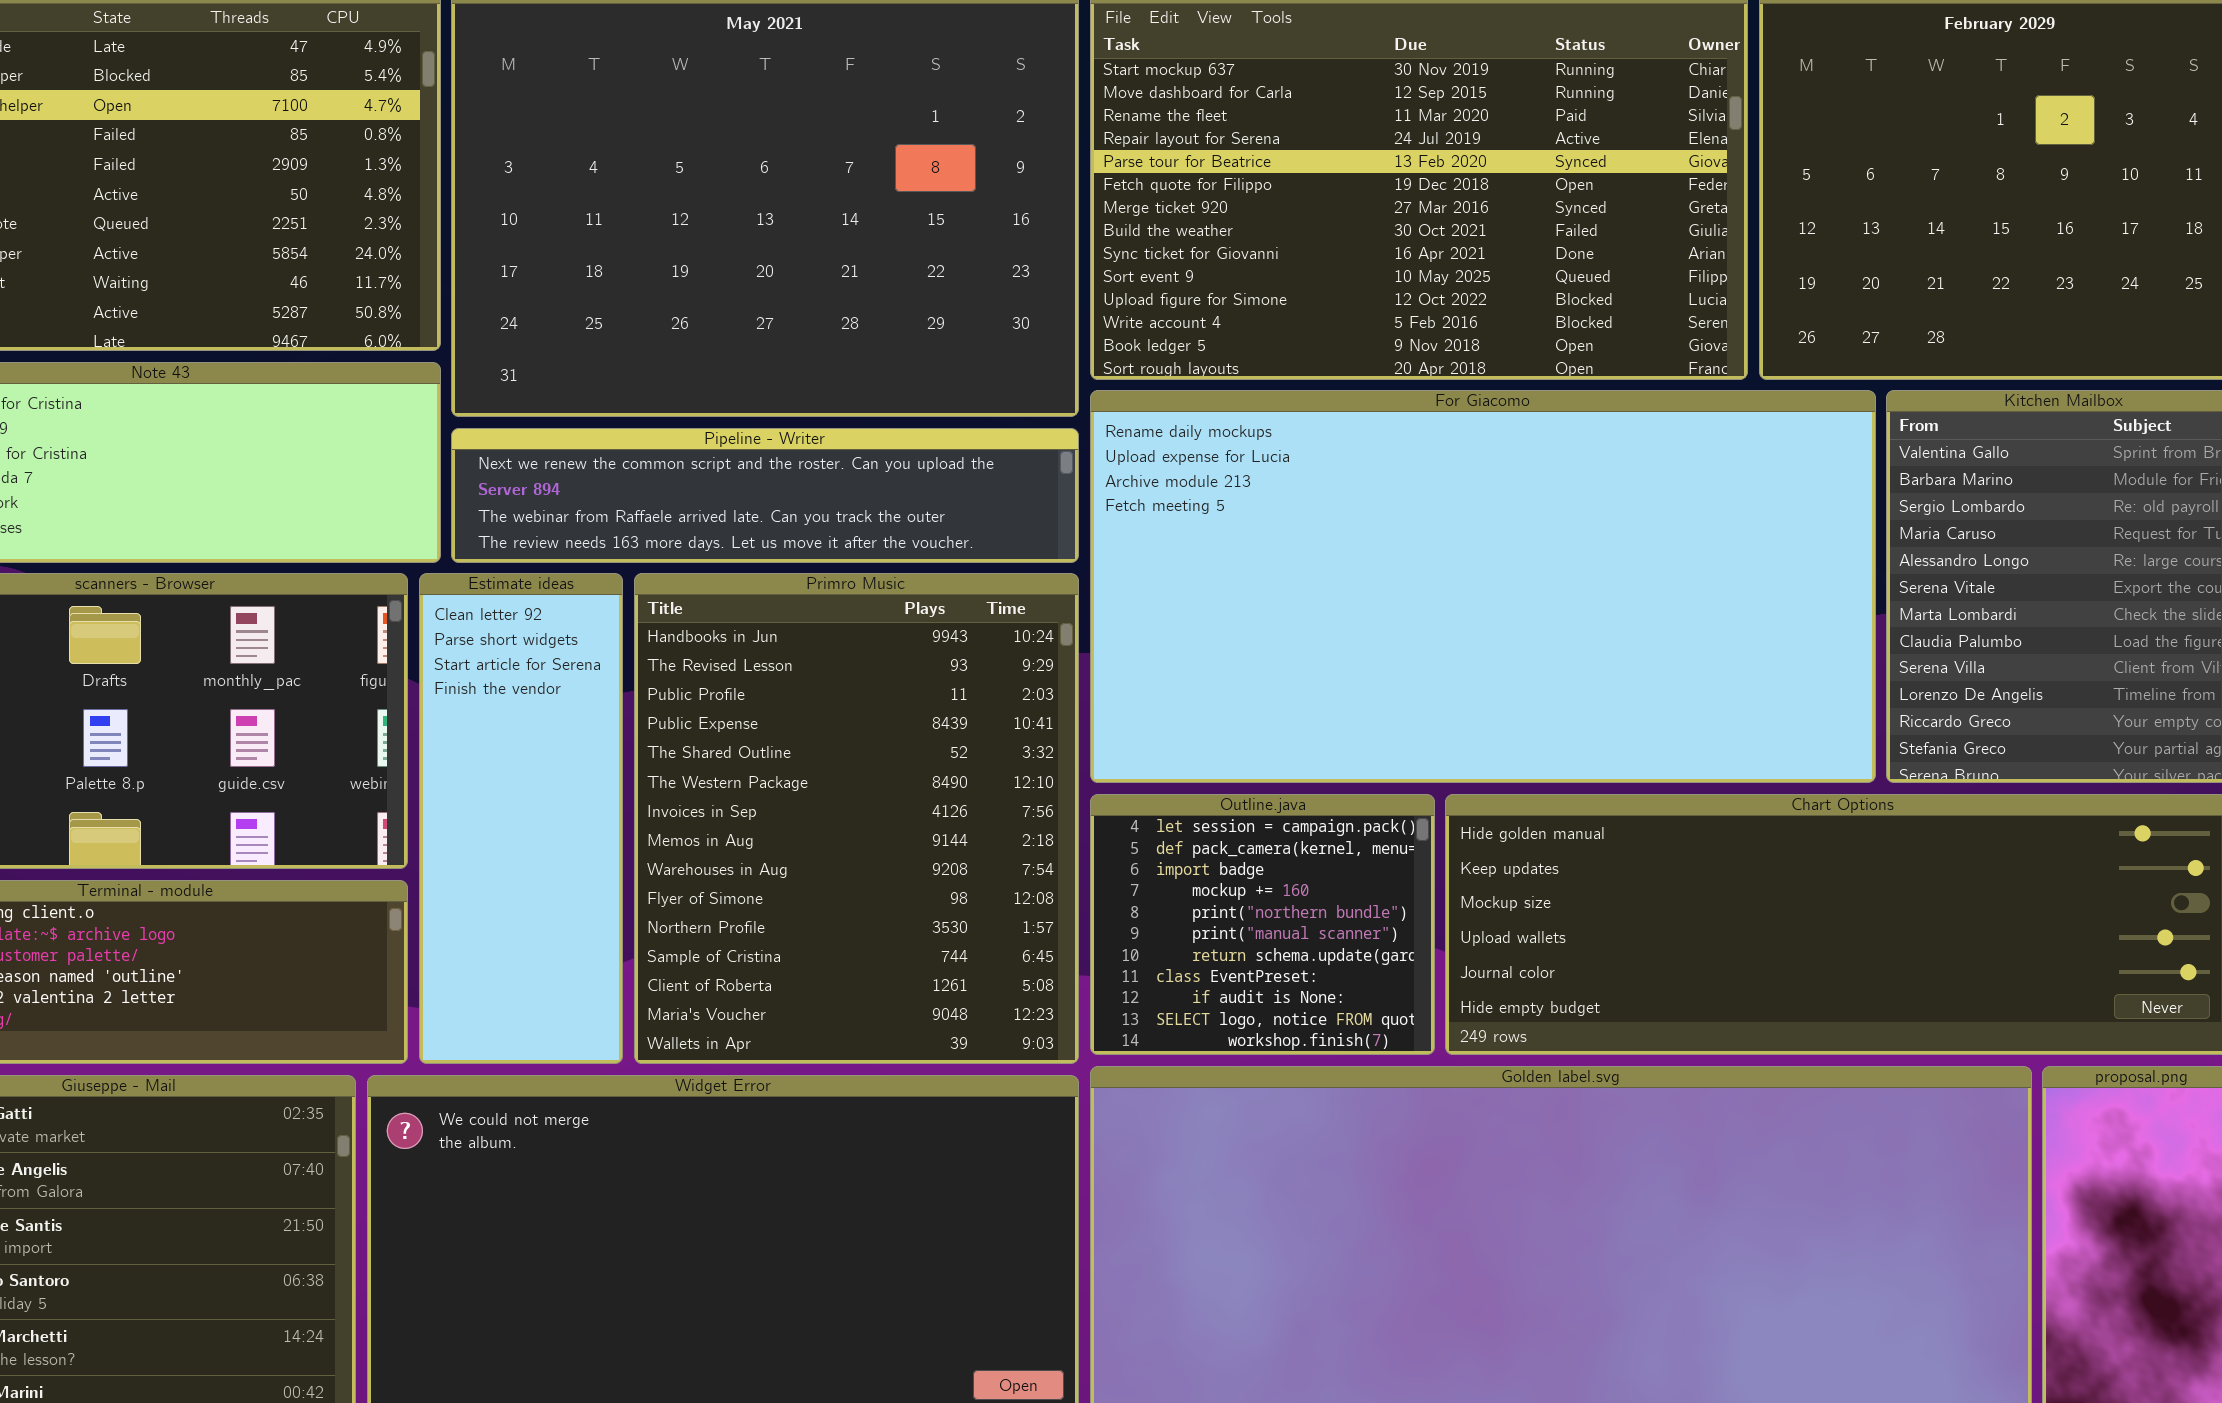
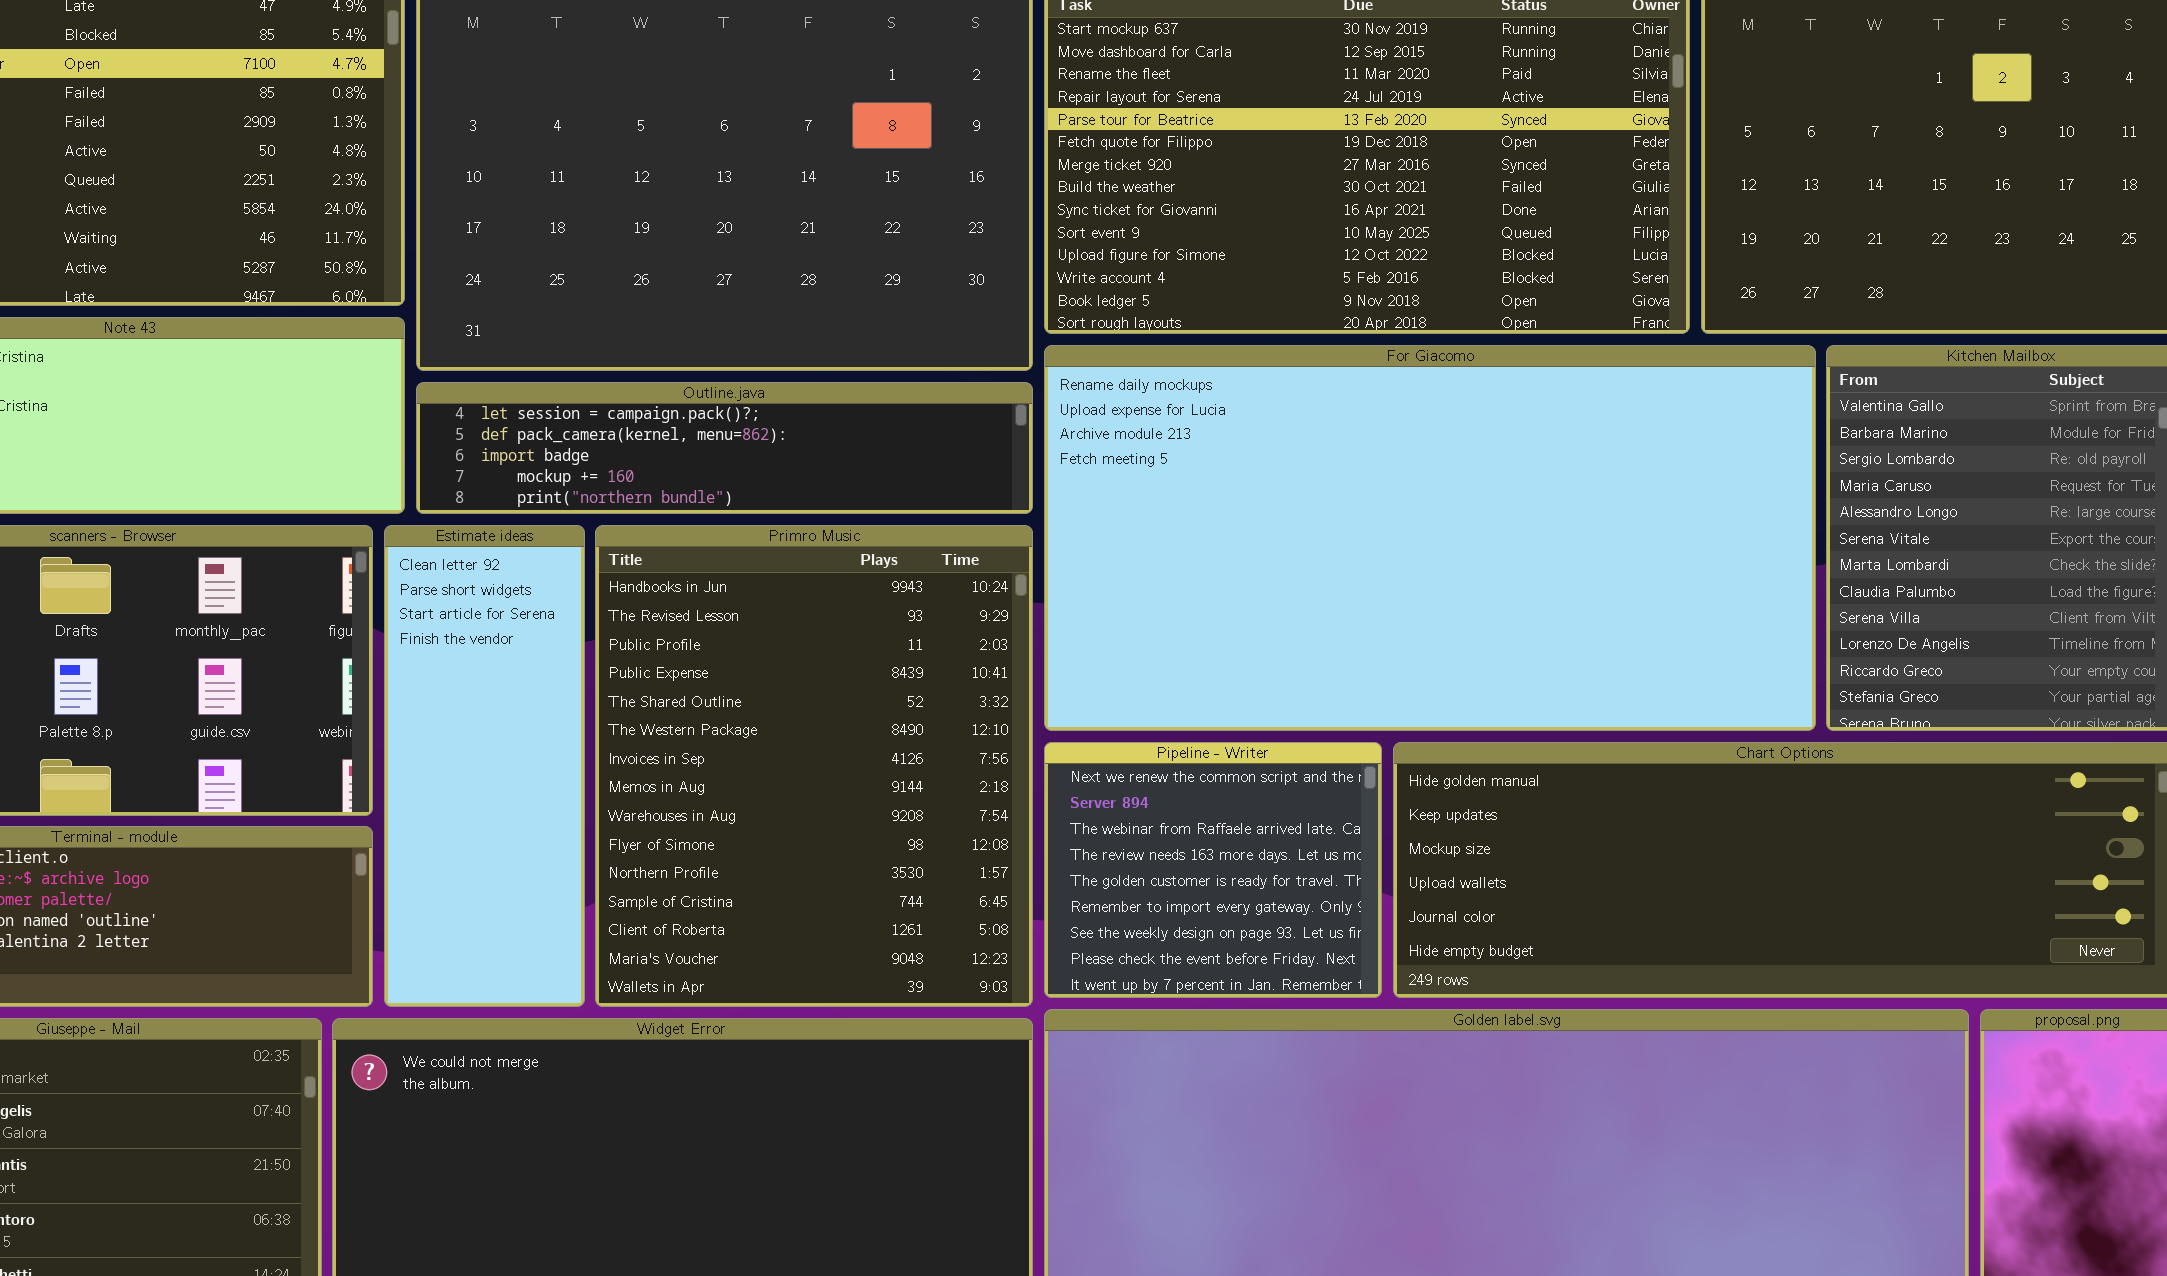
Pipeline - Writer: [451,428,1079,563] -> [1044,742,1382,998], moved, resized
Outline.java: [1090,794,1435,1055] -> [416,382,1033,514], moved, resized

